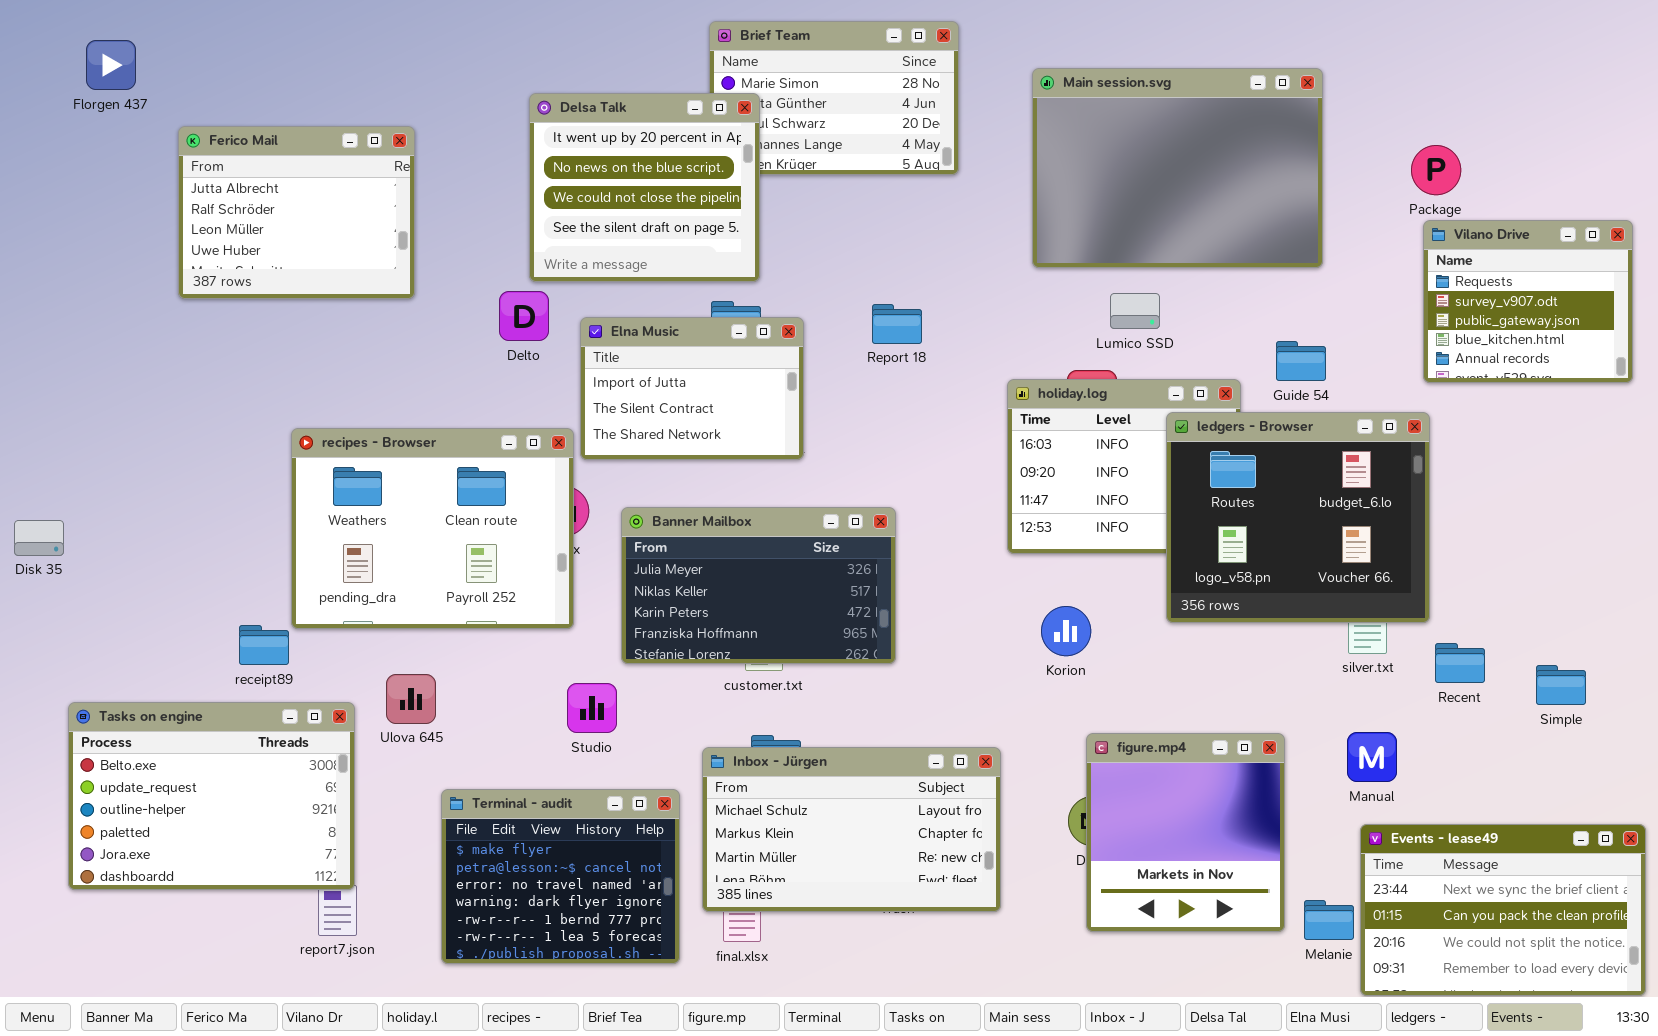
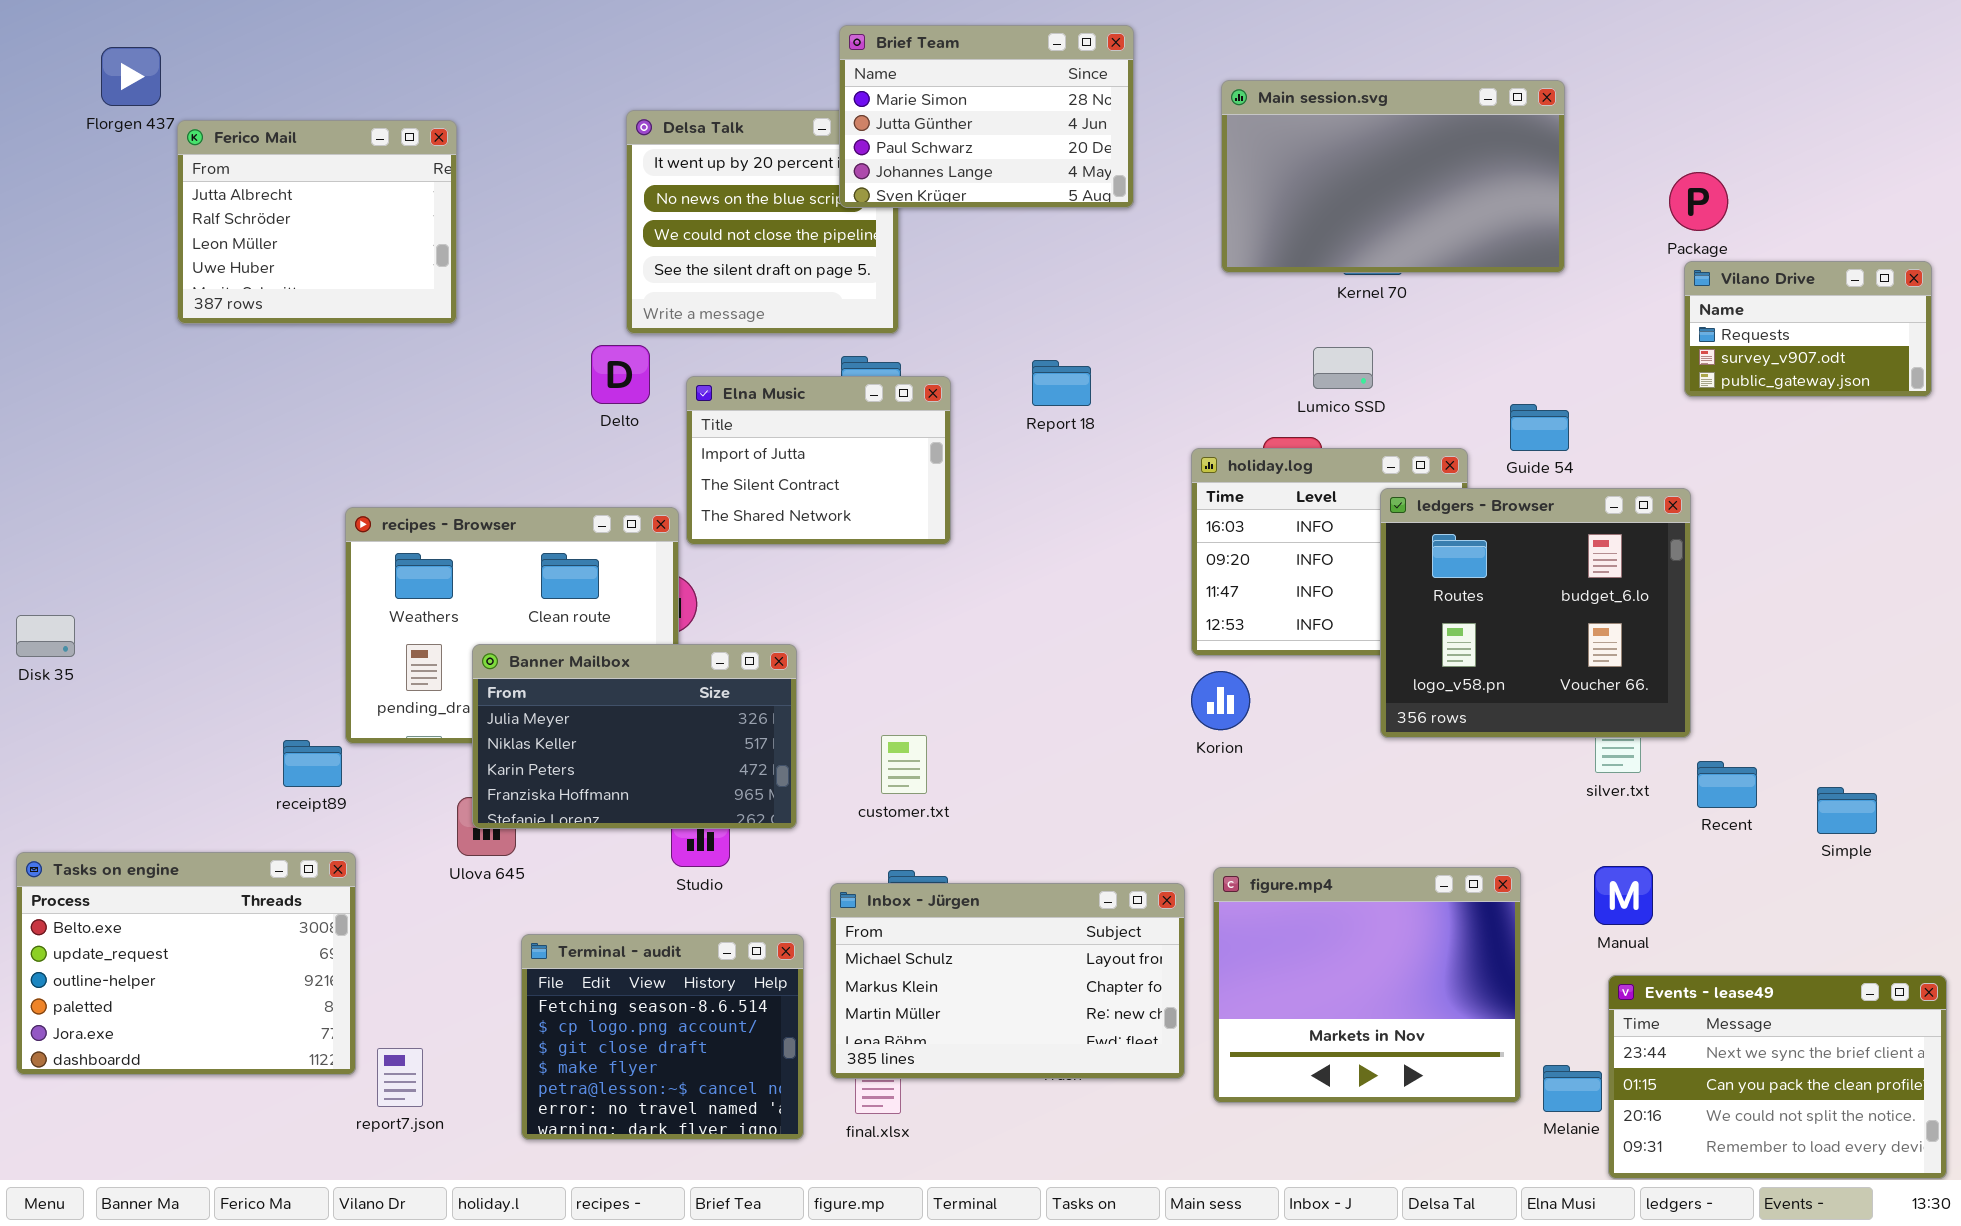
Brief Team: [709,21,959,175] -> [839,25,1134,208], raised
Main session.svg: [1032,68,1323,268] -> [1221,80,1565,273], resized
Ferico Mail: [178,126,415,299] -> [177,120,457,324], moved
Vilano Drive: [1423,220,1633,383] -> [1684,261,1932,397], resized
Banner Mailbox: [621,507,896,664] -> [472,644,797,829], moved
Korion: [1041,606,1091,656] -> [1191,671,1250,730], moved
Tasks on engine: [68,702,355,890] -> [16,852,356,1075], moved
figure.mp4: [1086,733,1285,932] -> [1213,867,1521,1103], resized
Terminal - audit: [441,789,680,964] -> [521,934,804,1140], scrolled up 3 rows

